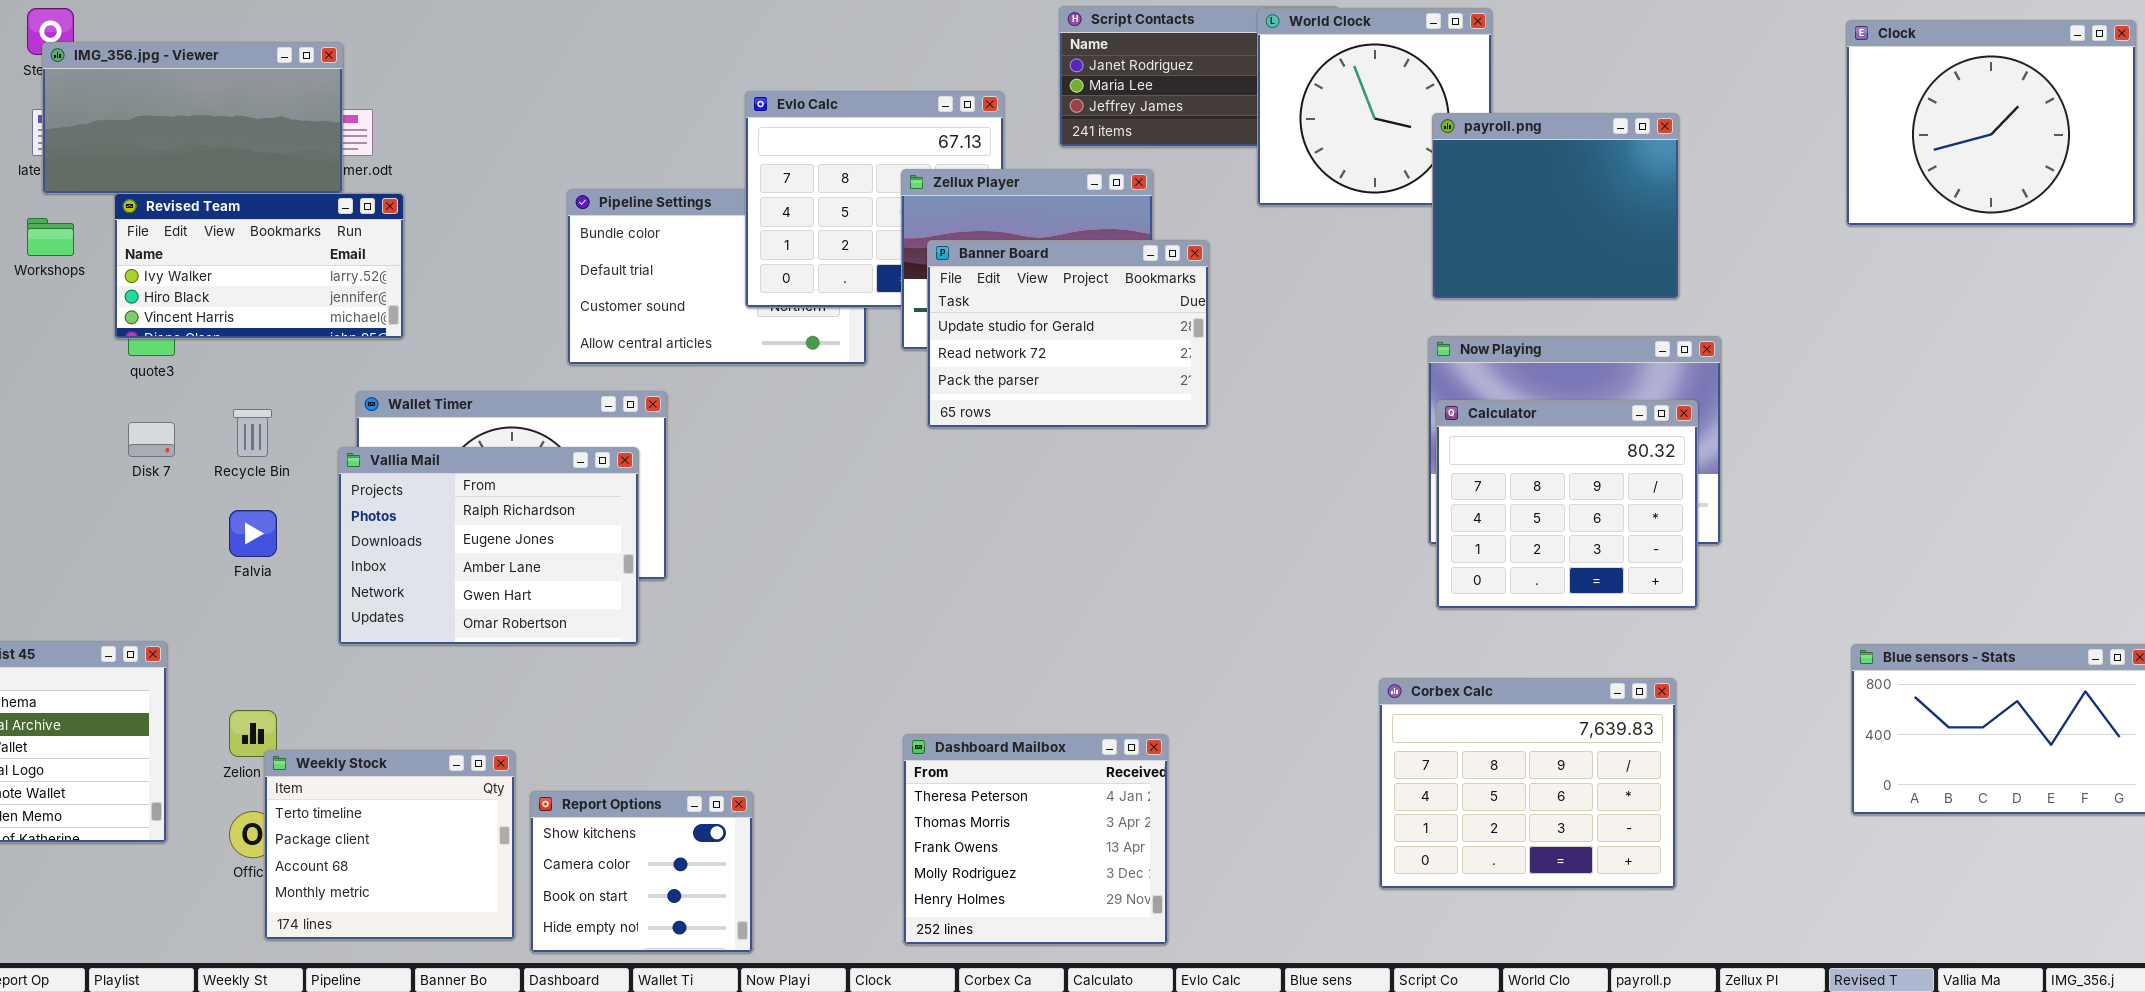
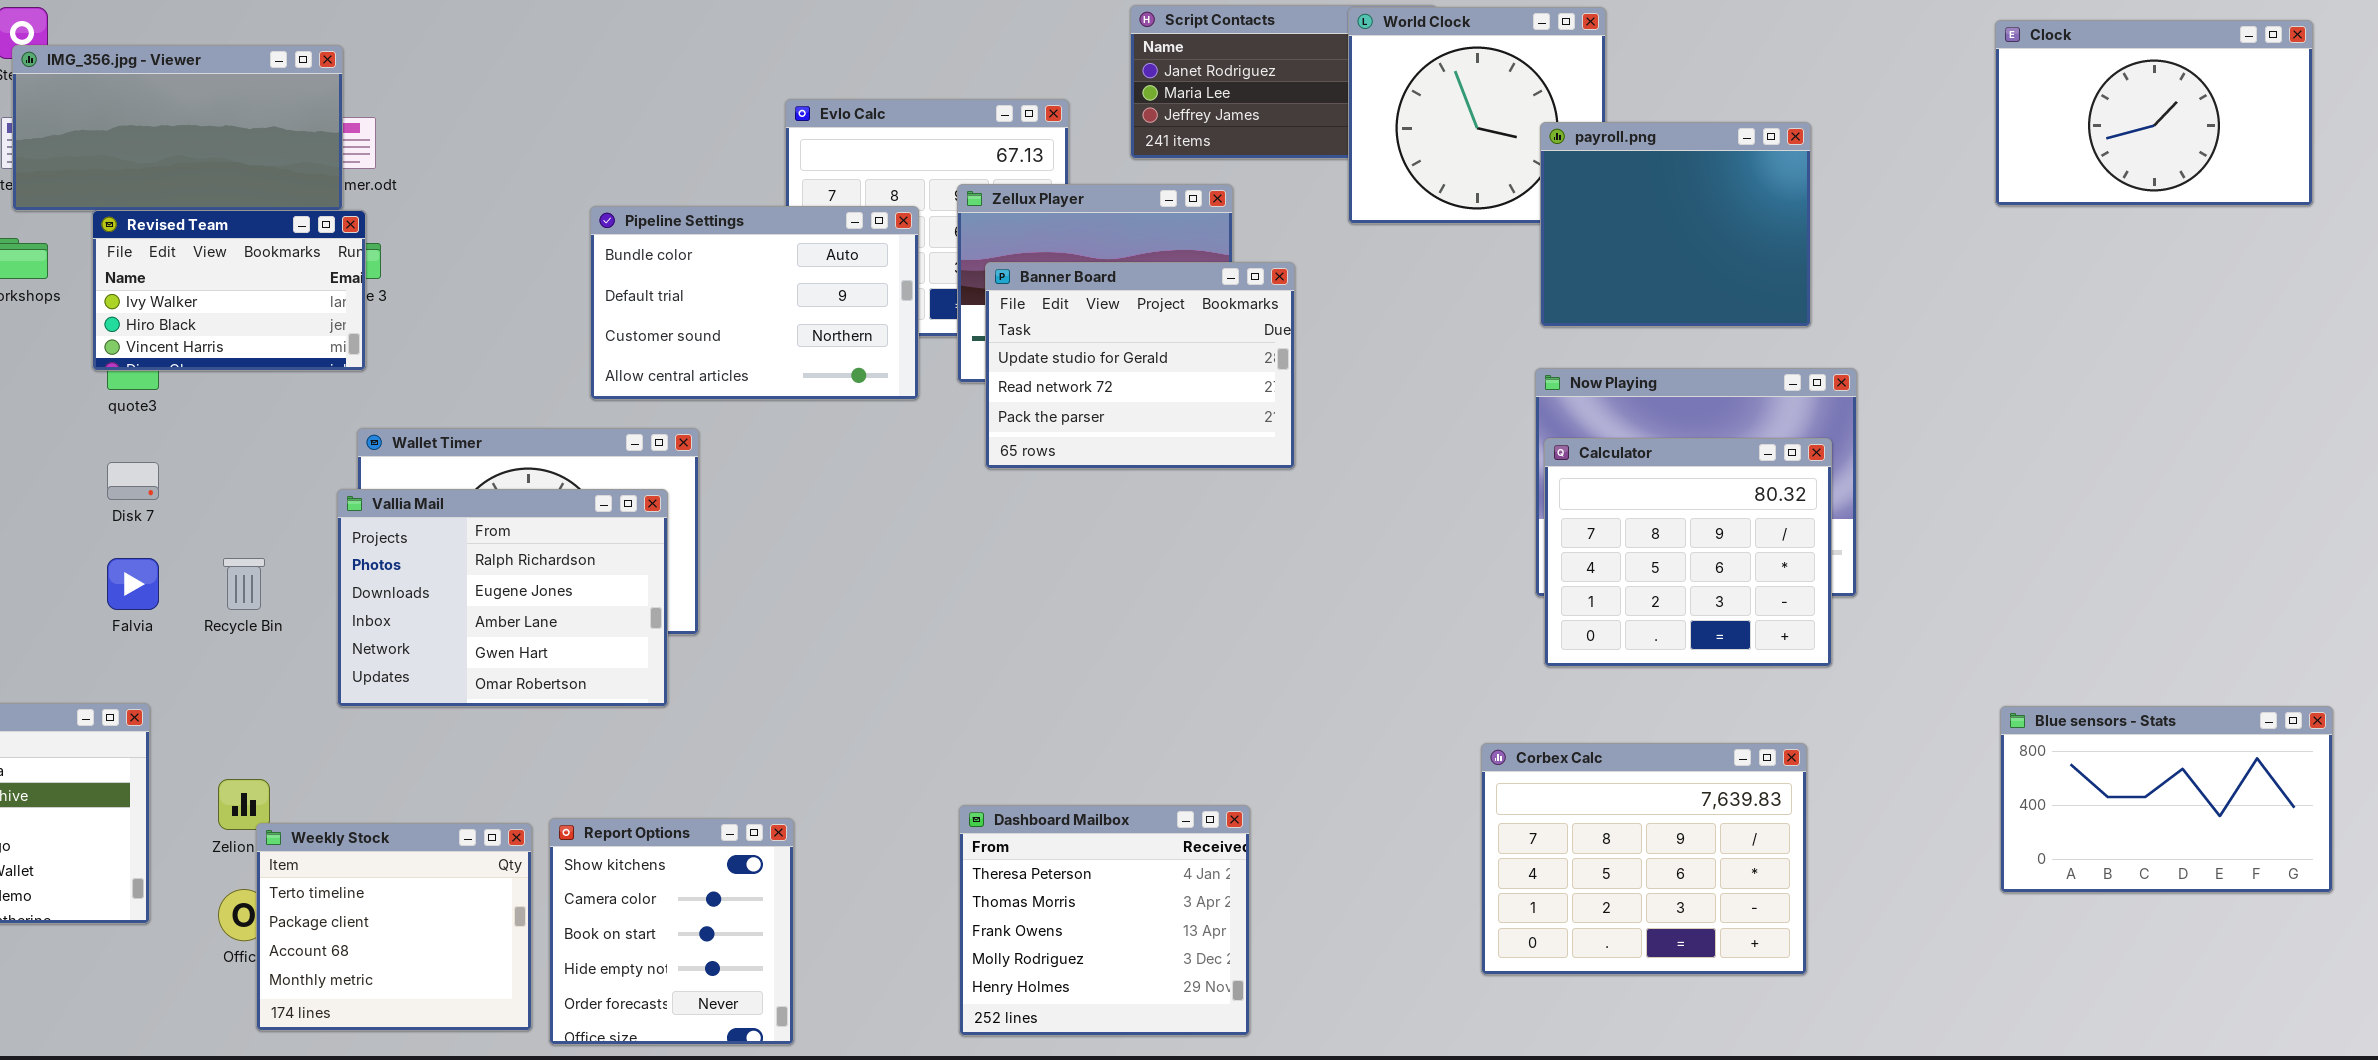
Clock: [1846,20,2136,226] -> [1995,20,2313,206], resized
Pipeline Settings: [567,189,867,365] -> [590,206,919,400], raised
Revised Team: [114,193,404,339] -> [92,210,366,371], resized
Recycle Bin: [233,409,272,457] -> [223,558,265,610], moved
Falvia: [229,510,277,557] -> [107,558,159,610], moved
Report Options: [530,791,753,953] -> [549,818,794,1045], resized

